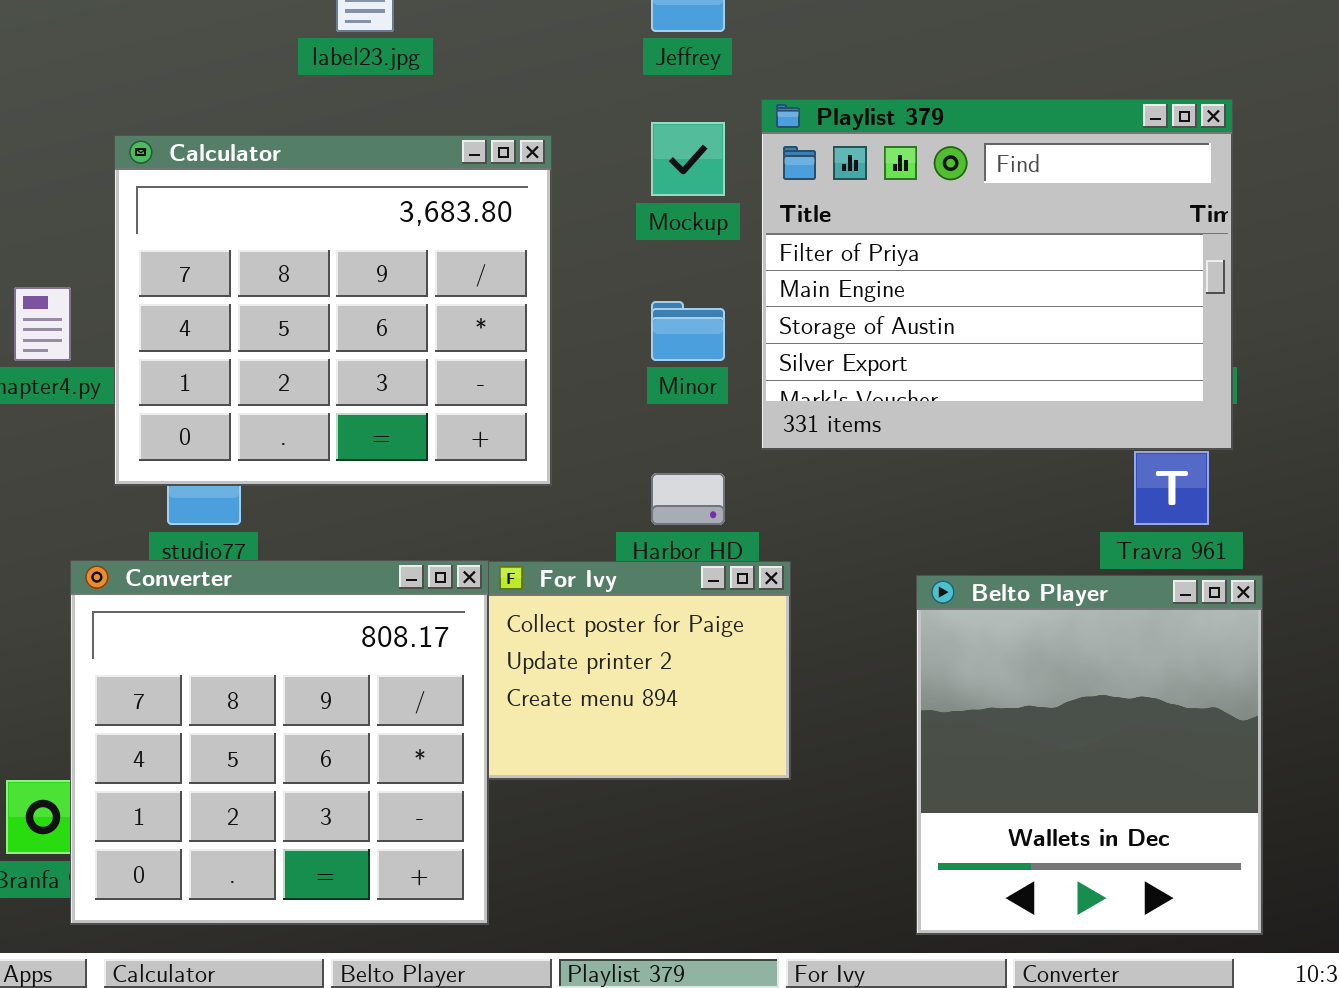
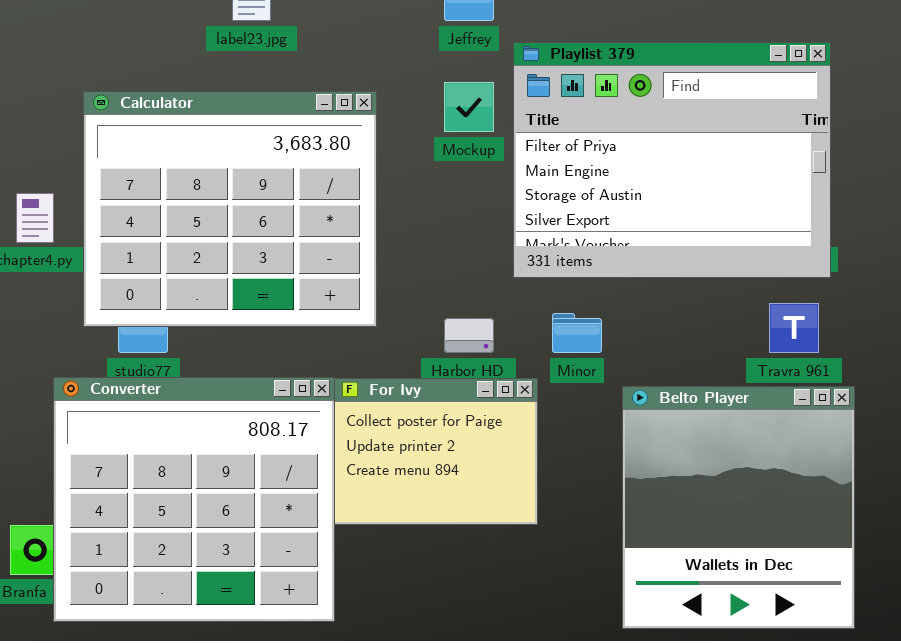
Playlist 379: [761,99,1233,450] -> [513,42,831,278], moved
Minor: [651,301,725,361] -> [552,313,602,353], moved

